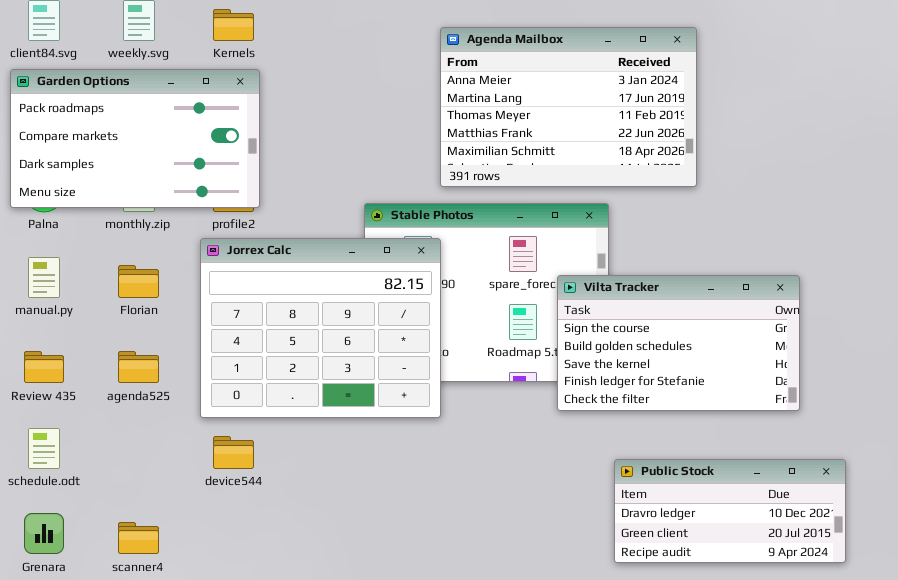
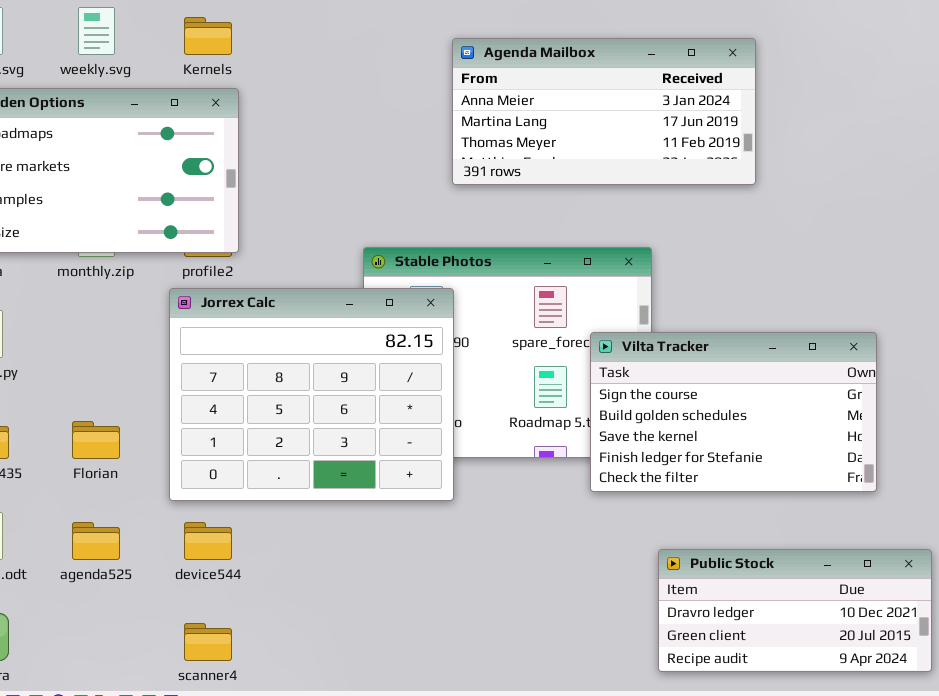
Agenda Mailbox: [440,27,697,187] -> [452,38,756,185], resized
Florian: [118,265,159,298] -> [72,421,120,459], moved
agenda525: [118,351,159,383] -> [72,522,120,560], moved
scanner4: [118,522,159,554] -> [184,623,232,661], moved

